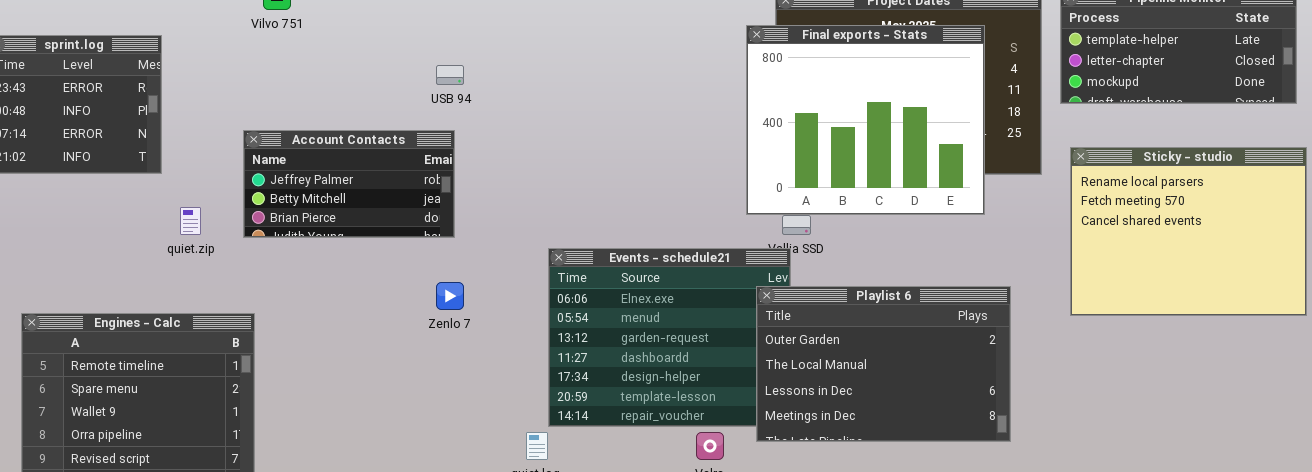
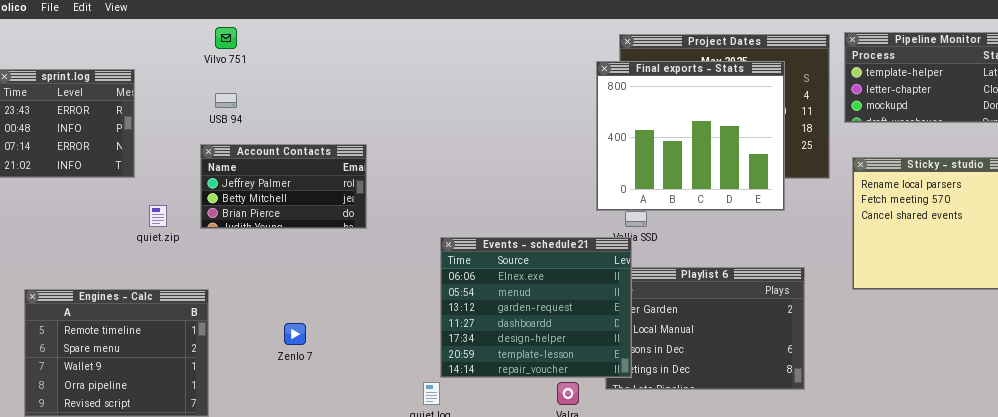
USB 94: [436,65,464,85] -> [215,93,237,108], moved
Events - schedule21: [548,248,791,427] -> [440,237,632,378], raised
Zenlo 7: [436,282,464,310] -> [284,323,306,345], moved

